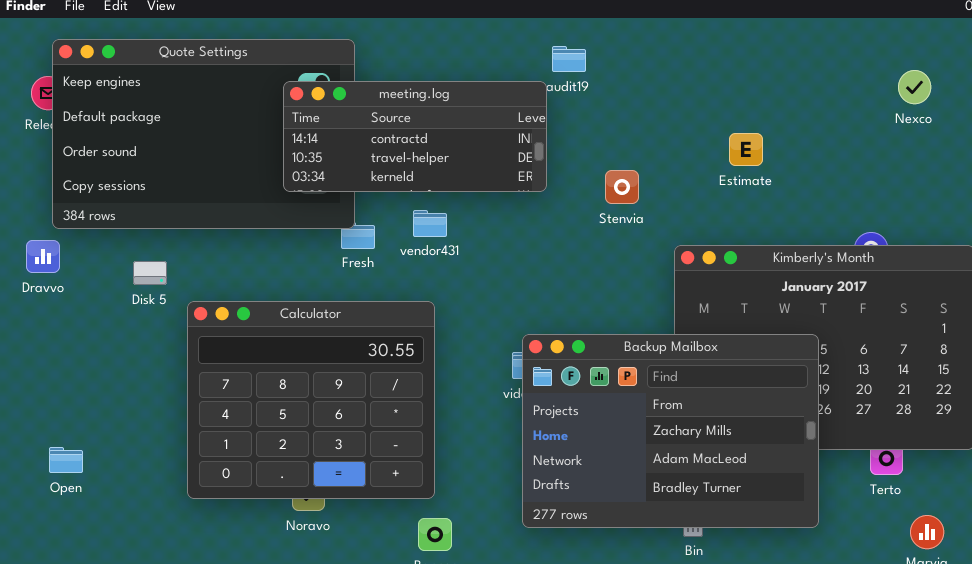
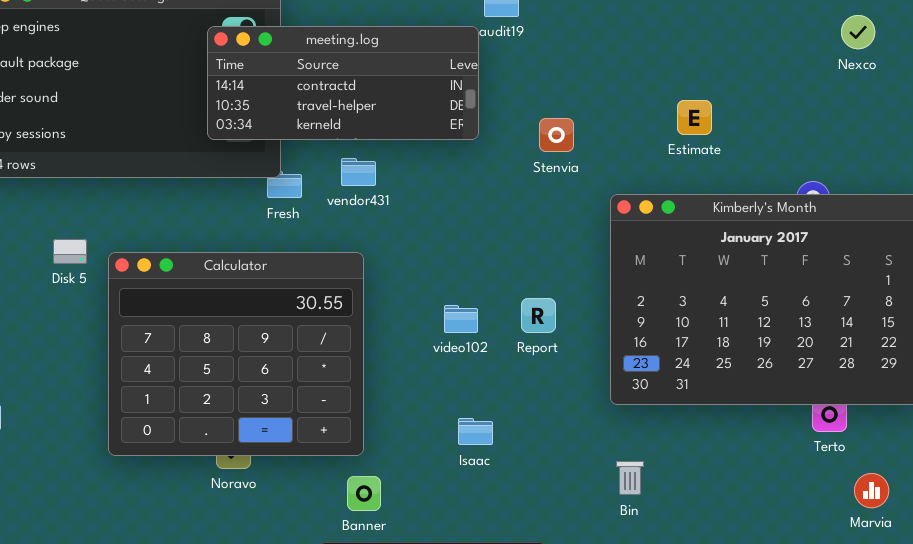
Estimate: [729,133,763,166] -> [677,100,712,135], moved
Disk 5: [133,261,167,285] -> [53,239,87,264], moved
Backup Mailbox: [522,334,819,528] -> none, closed

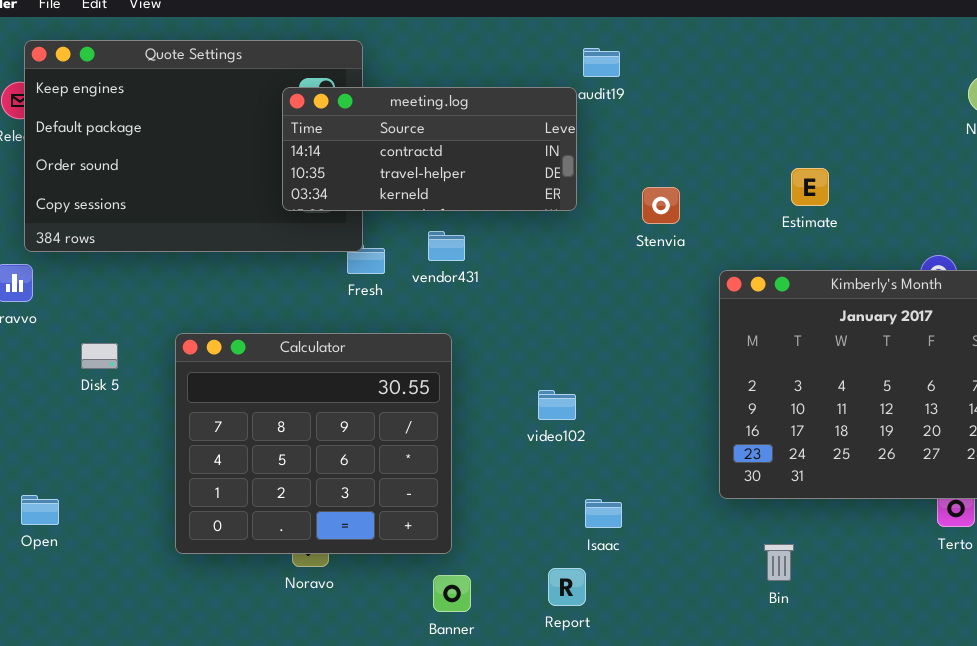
Disk 5: [53,239,87,264] -> [81,343,118,369], moved
Report: [521,298,556,333] -> [548,568,586,606], moved
Isaac: [458,418,493,445] -> [585,499,622,528], moved
Bin: [616,461,644,495] -> [764,544,794,581], moved

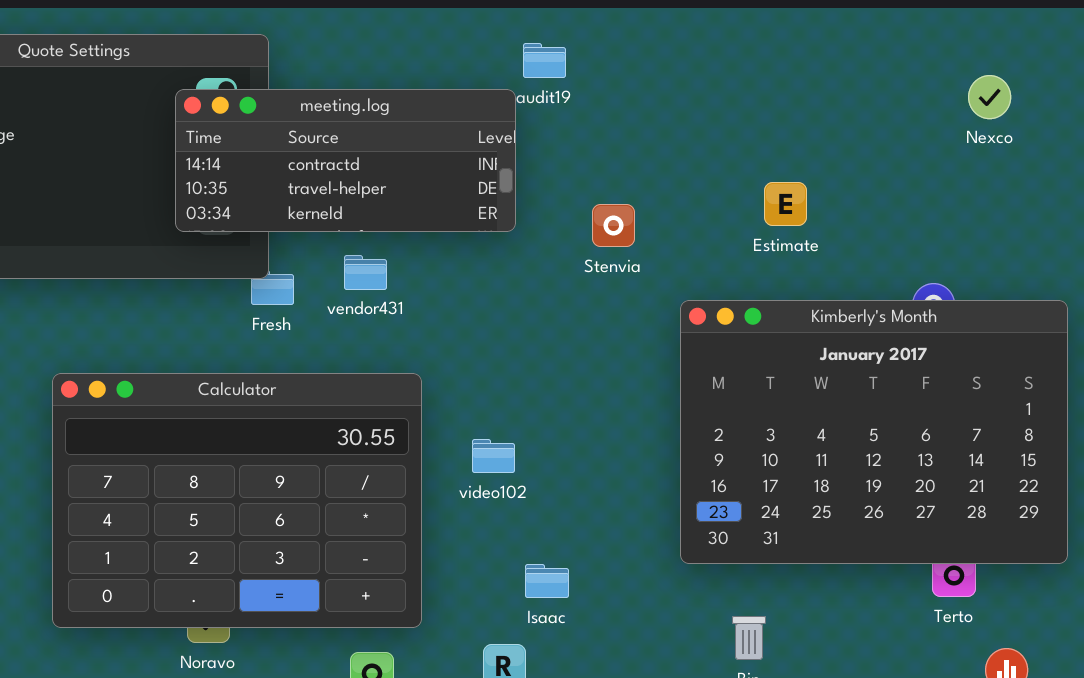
Calculator: [175,333,452,554] -> [52,373,422,628], resized

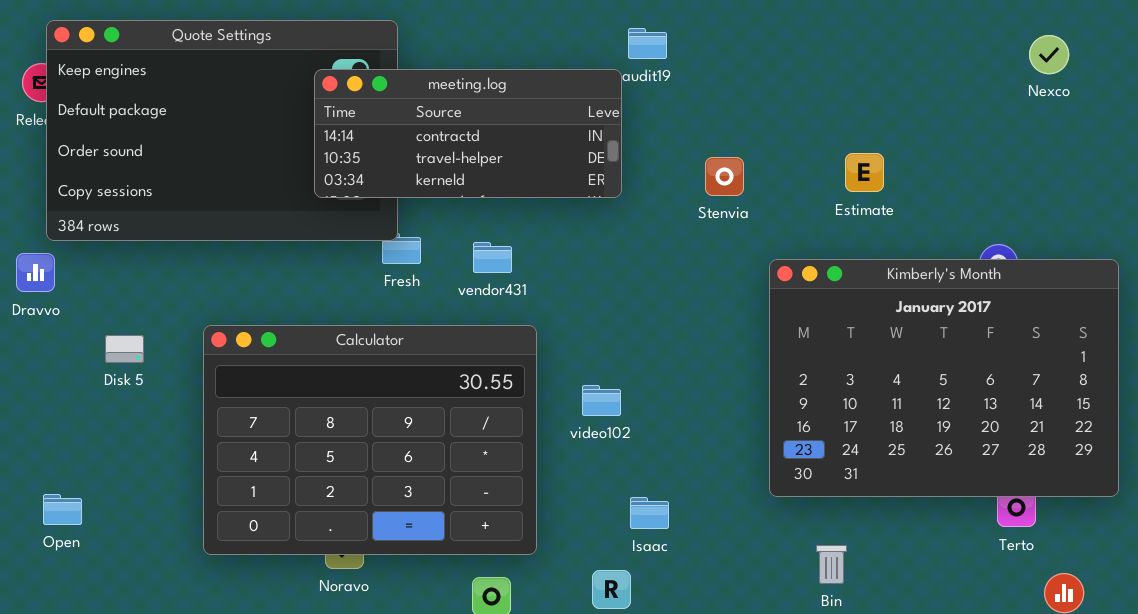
Nexco: [968,75,1011,119] -> [1029,35,1069,74], moved
Stenvia: [592,204,635,247] -> [705,157,744,196], moved
vendor431: [344,255,387,290] -> [473,242,512,273], moved

